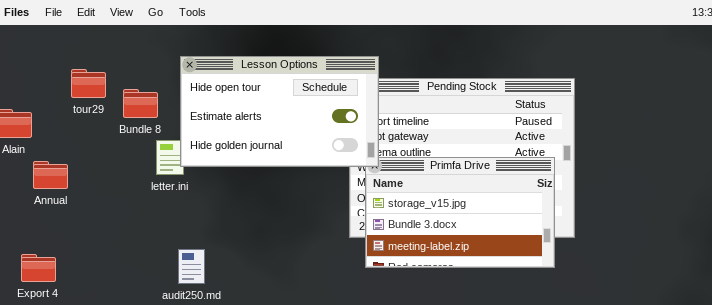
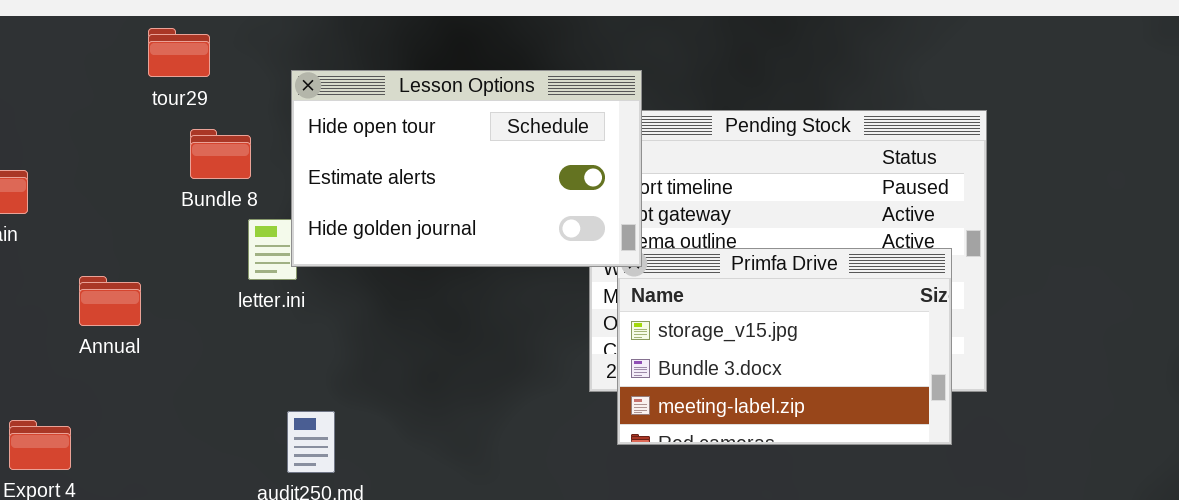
tour29: [71,69,106,98] -> [148,28,210,77], moved
Annual: [33,161,68,189] -> [79,276,141,326], moved

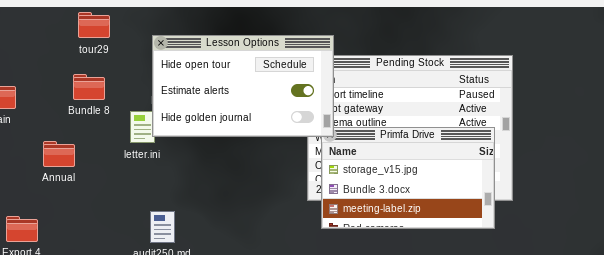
Bundle 8: [190,129,251,179] -> [73,74,105,100], moved

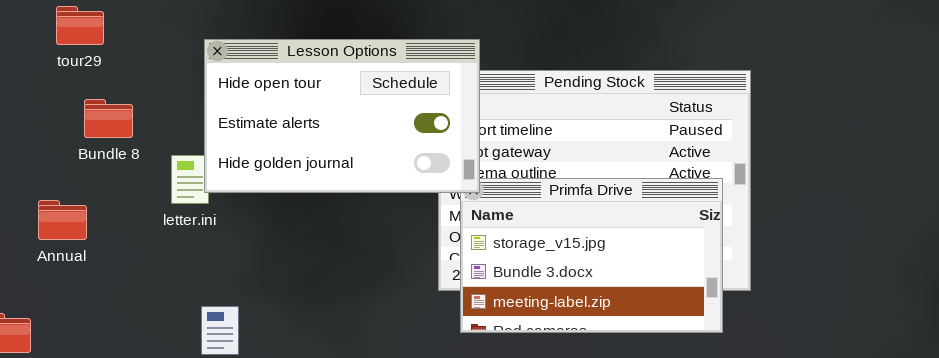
tour29: [78,12,110,38] -> [56,6,104,45], moved

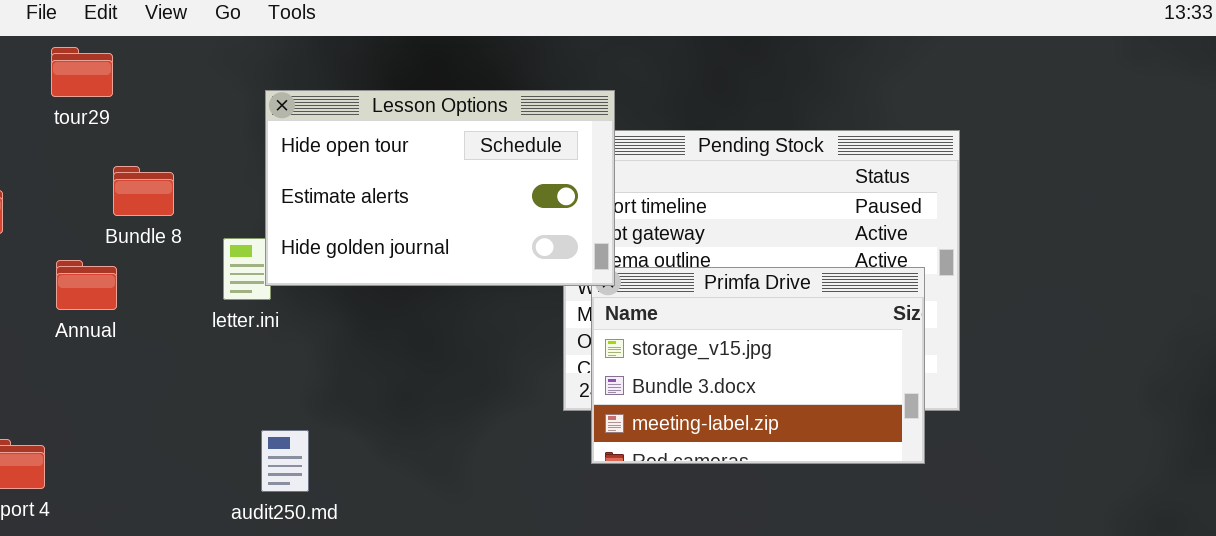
tour29: [56,6,104,45] -> [51,47,113,97], moved
Annual: [38,200,87,240] -> [56,260,117,310], moved

